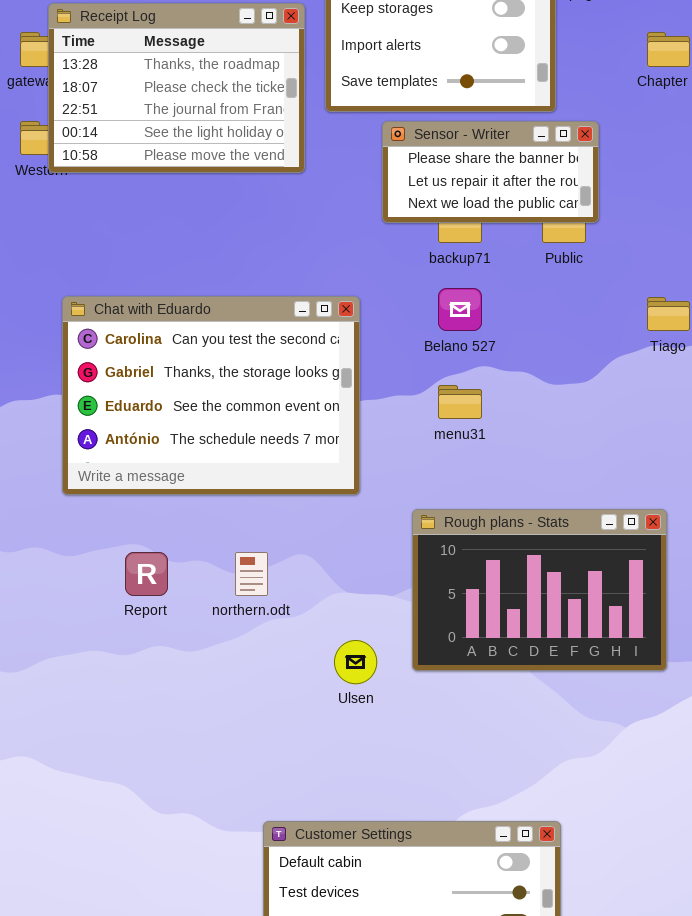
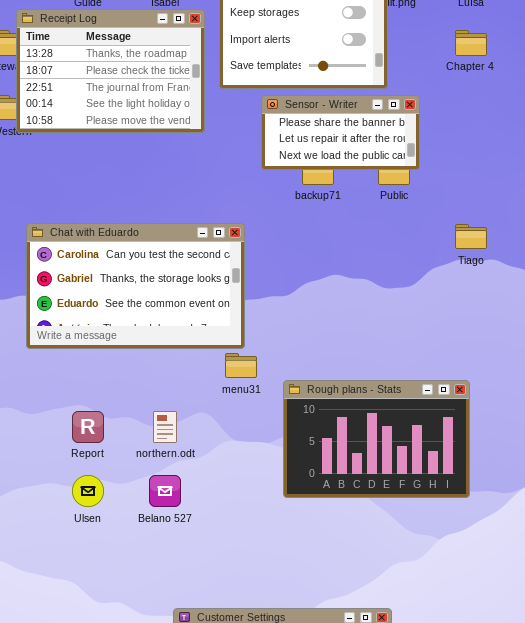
Belano 527: [438,288,482,331] -> [149,475,181,507], moved
Chat with Eduardo: [62,296,360,495] -> [26,223,245,349], resized
menu31: [438,385,482,419] -> [225,353,257,378], moved
Ulsen: [334,640,377,684] -> [72,475,104,507], moved

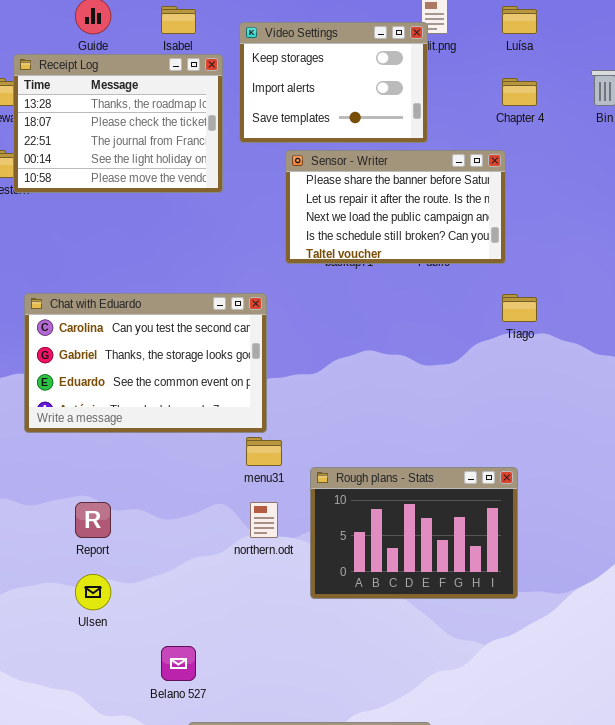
Sensor - Writer: [261,95,420,170] -> [285,150,506,264], resized
northern.odt: [153,411,177,443] -> [250,502,278,538], moved
Belano 527: [149,475,181,507] -> [161,646,196,681], moved

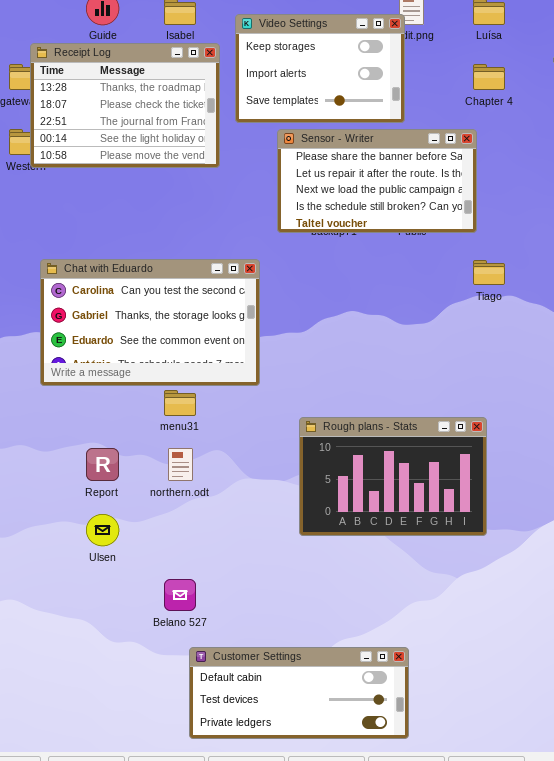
menu31: [246,437,282,466] -> [164,390,196,416], moved
northern.odt: [250,502,278,538] -> [168,448,193,481], moved

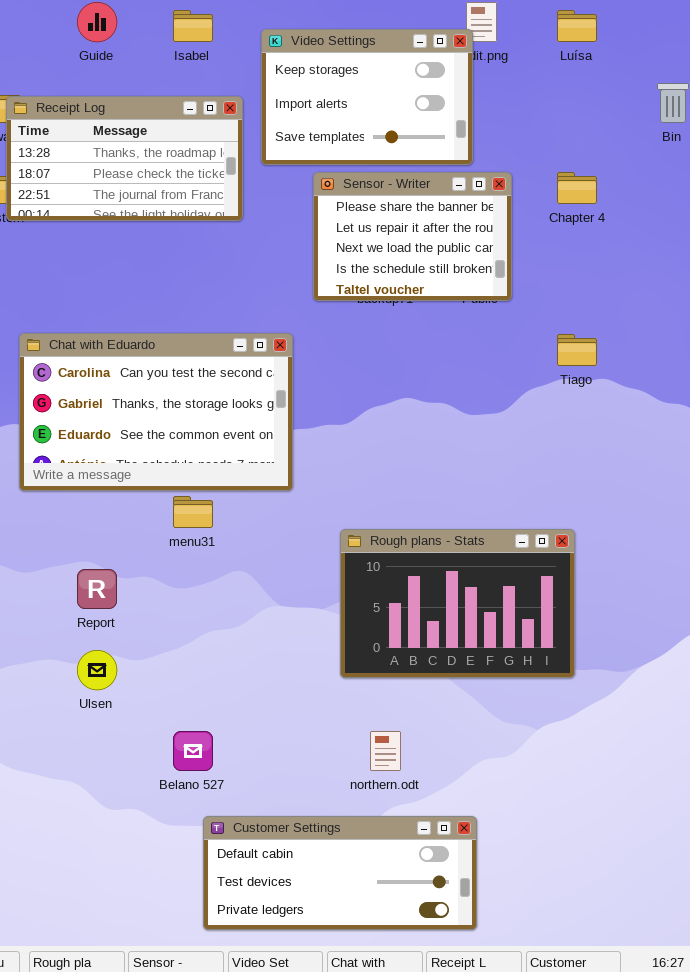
Receipt Log: [30,43,220,168] -> [6,96,243,221], resized
Chapter 4: [473,64,505,90] -> [557,172,597,204], moved
Sensor - Writer: [277,129,477,233] -> [313,172,512,301], resized
northern.odt: [168,448,193,481] -> [370,731,401,771], moved

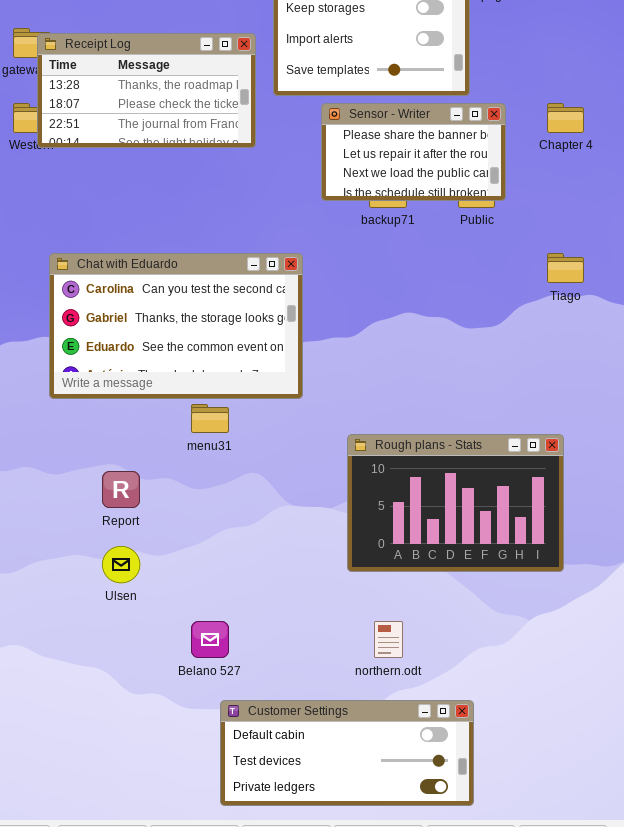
Sensor - Writer: [313,172,512,301] -> [321,103,506,201], resized

